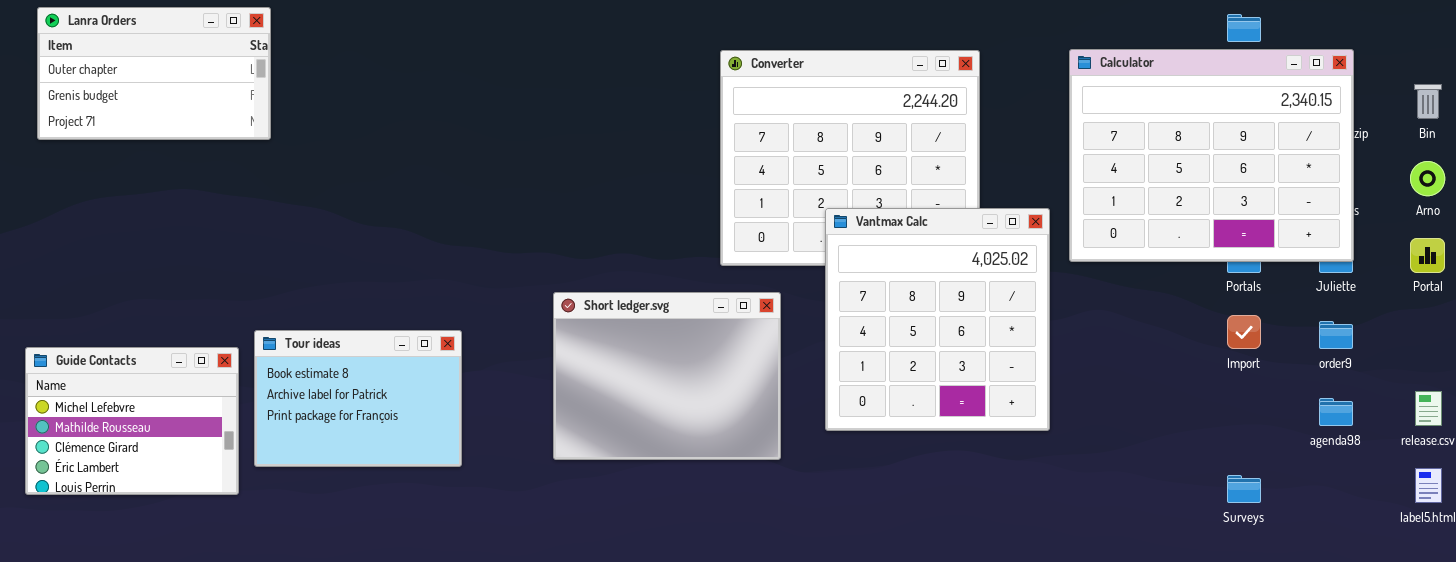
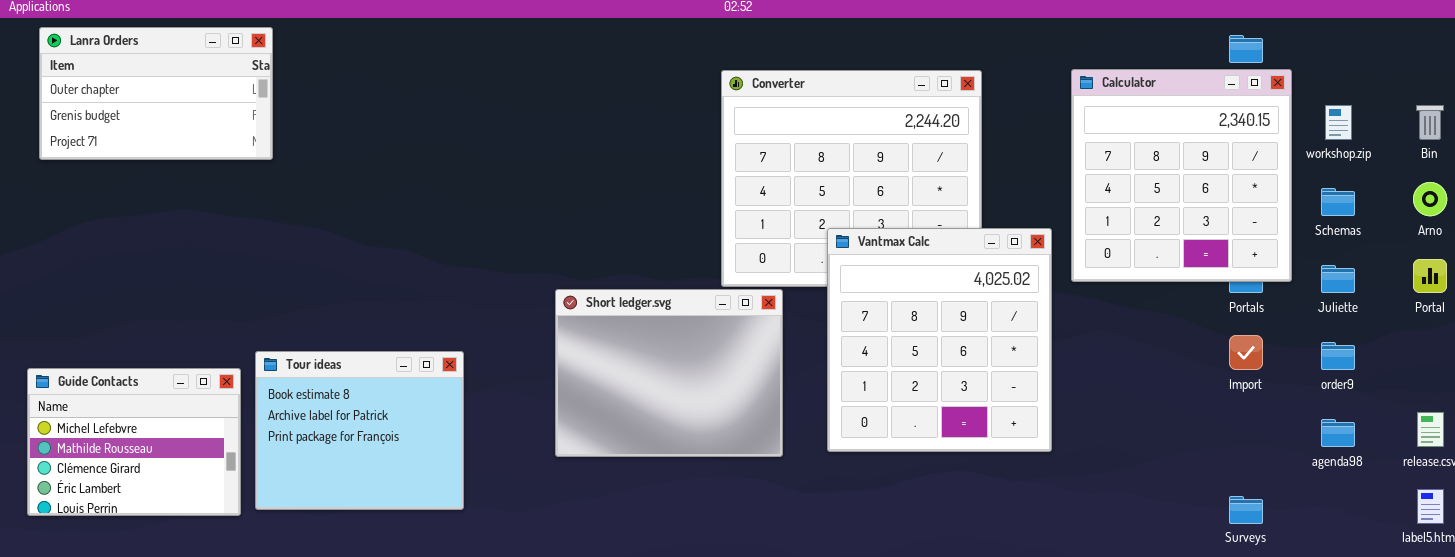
Calculator: [1069,49,1354,262] -> [1071,69,1292,282], resized
Short ledger.svg: [553,292,781,460] -> [555,289,783,457], moved
Tour ideas: [254,330,462,467] -> [255,351,464,510], resized

